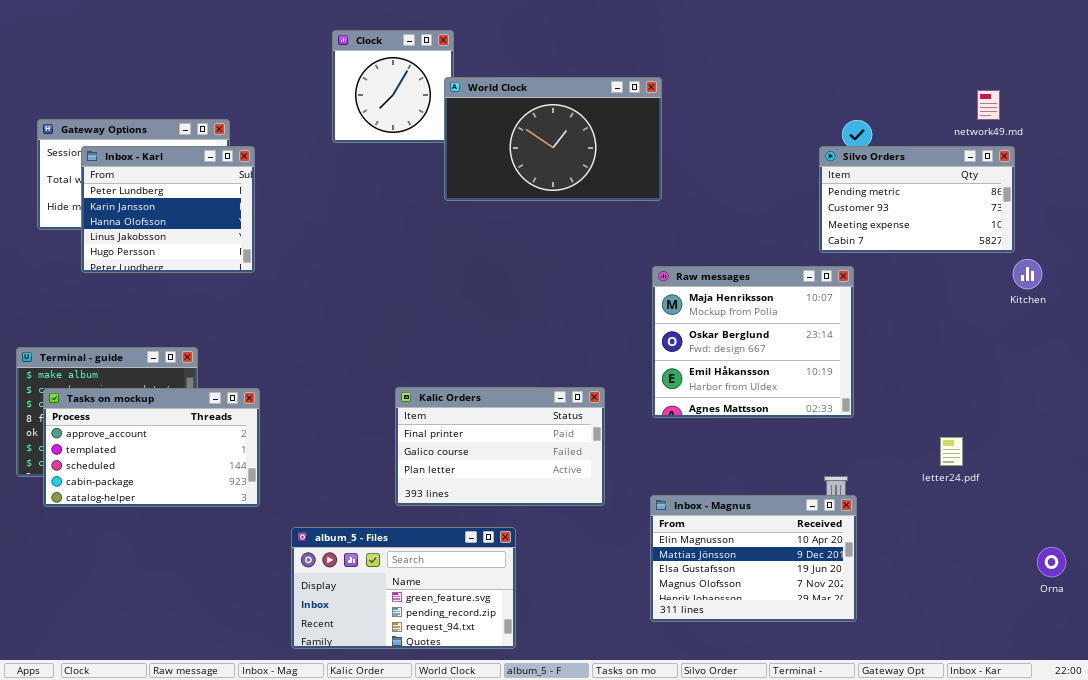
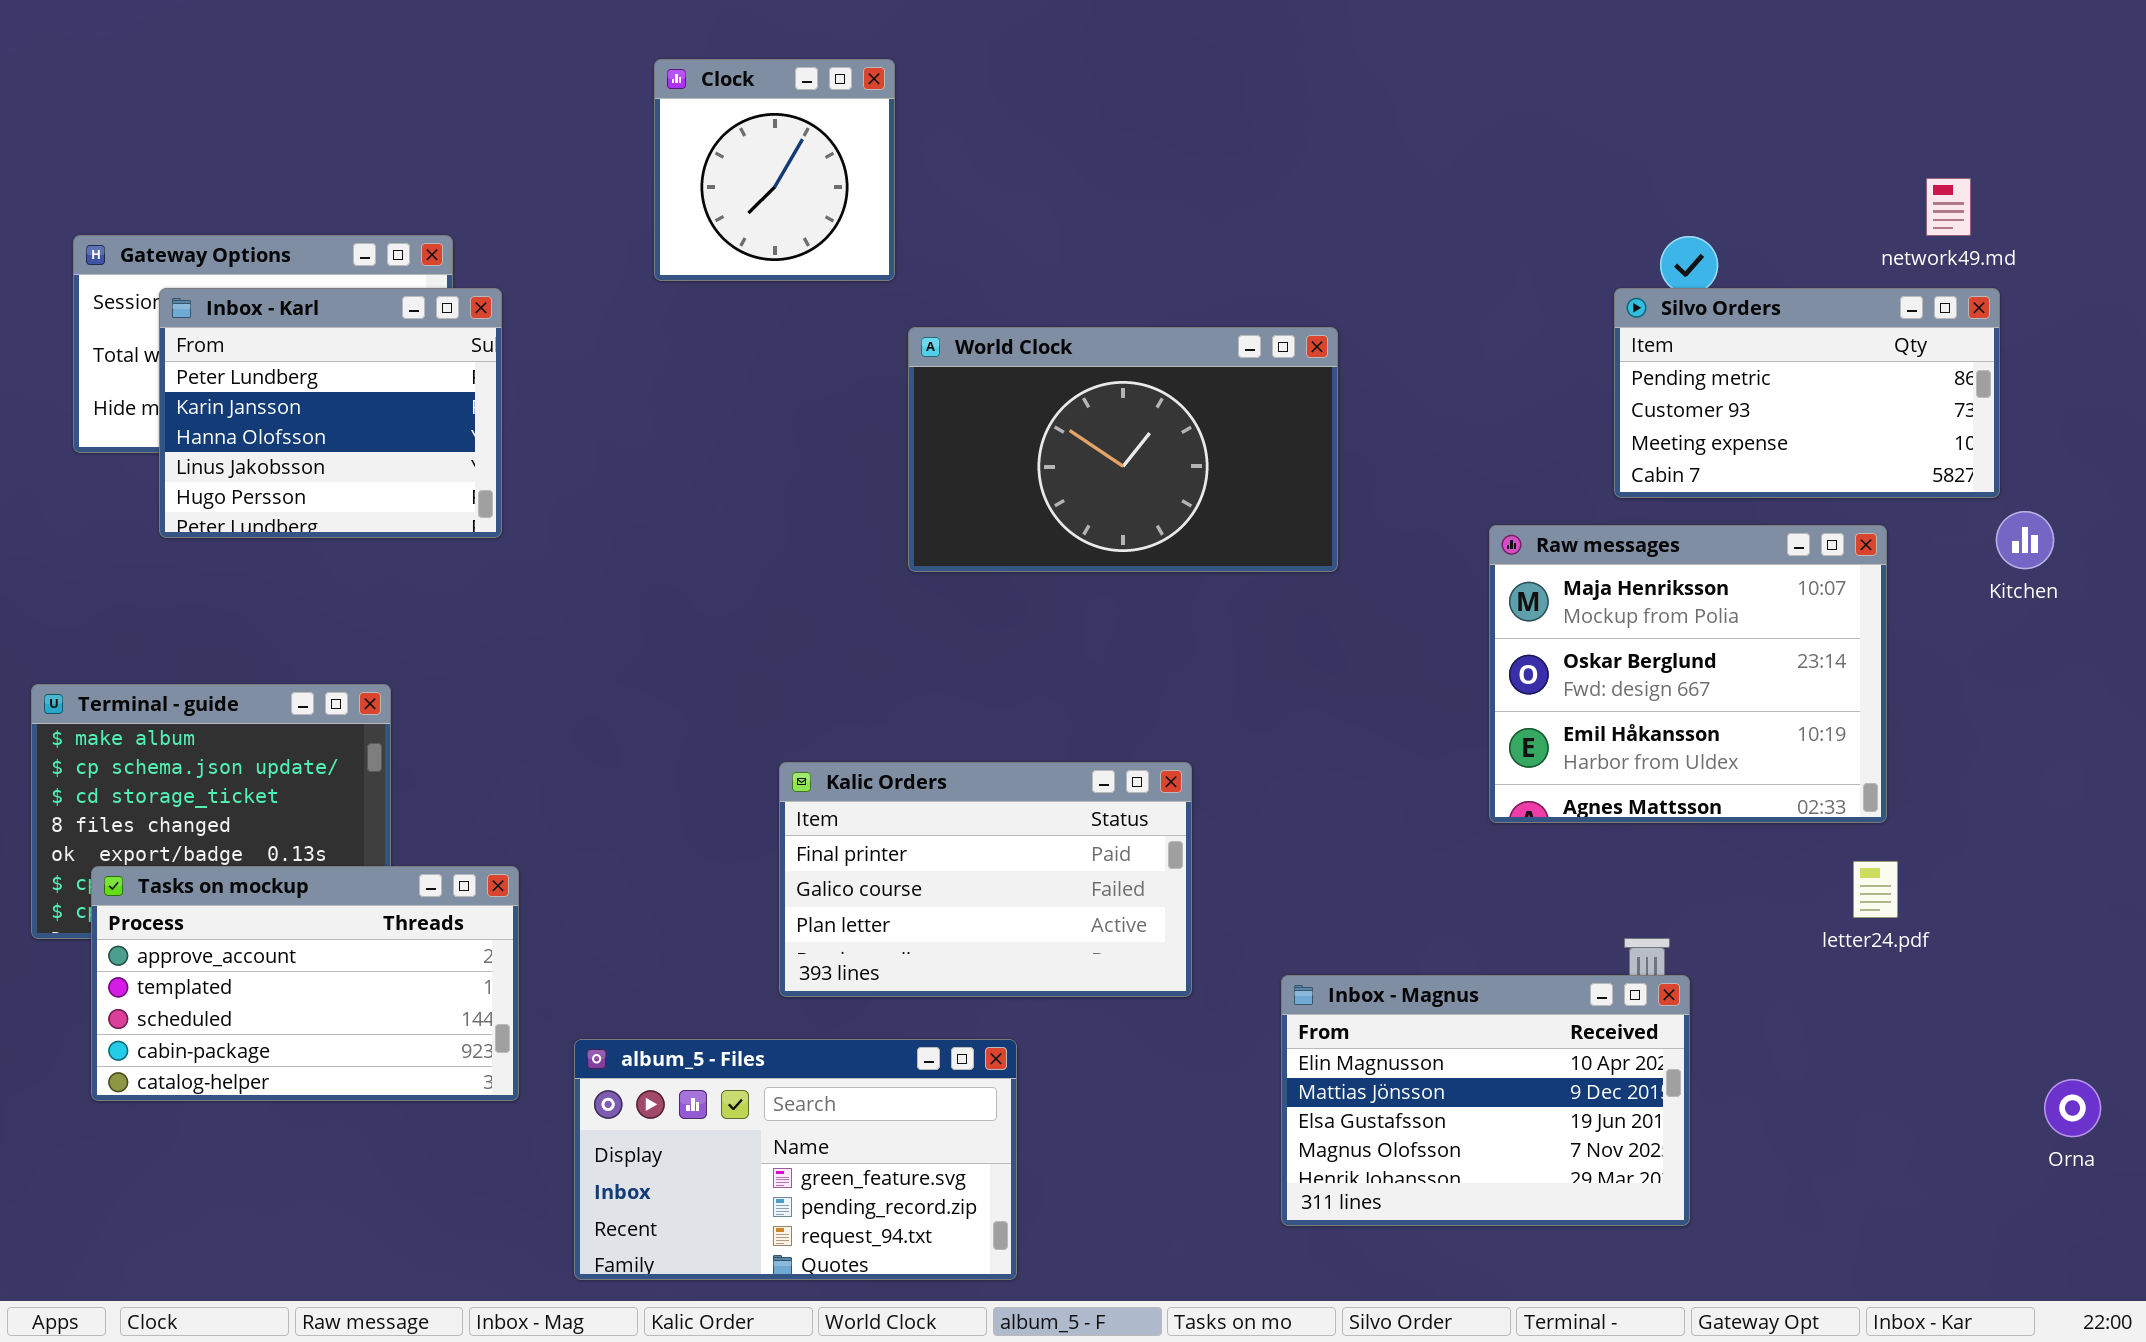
World Clock: [444,77,662,201] -> [908,327,1338,572], moved
Raw messages: [652,266,854,418] -> [1489,525,1887,823], moved
Tasks on mockup: [43,388,260,507] -> [91,866,519,1101], moved

